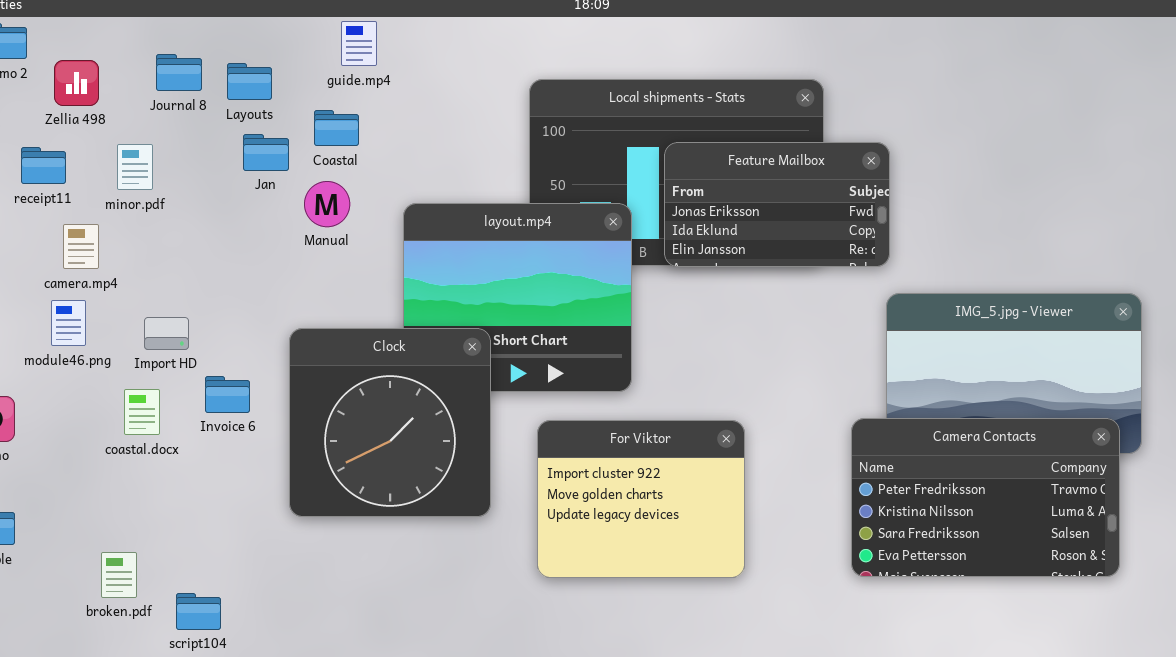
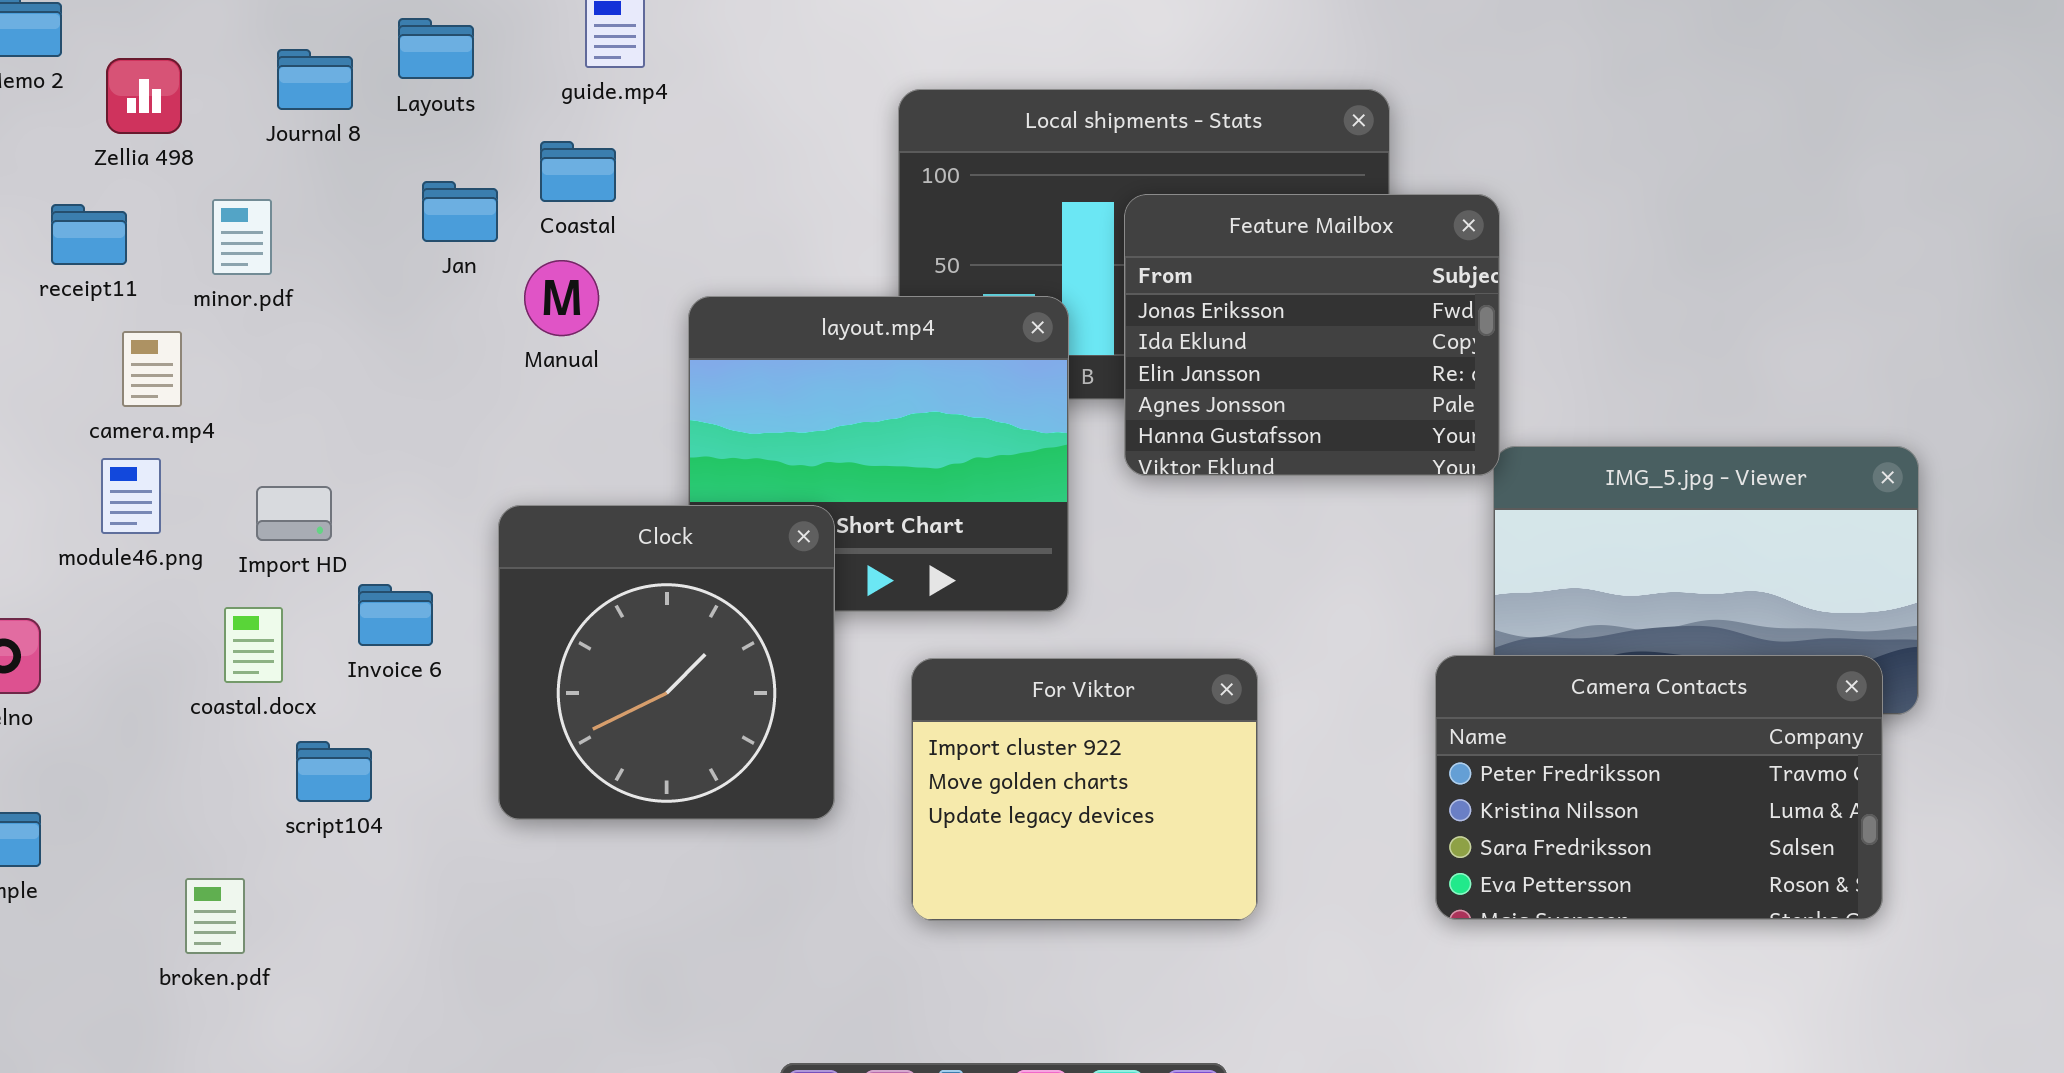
Layouts: [227,63,272,100] -> [398,18,474,79], moved
Feature Mailbox: [664,142,890,267] -> [1124,194,1500,476], resized
script104: [176,593,221,630] -> [296,741,372,802], moved

